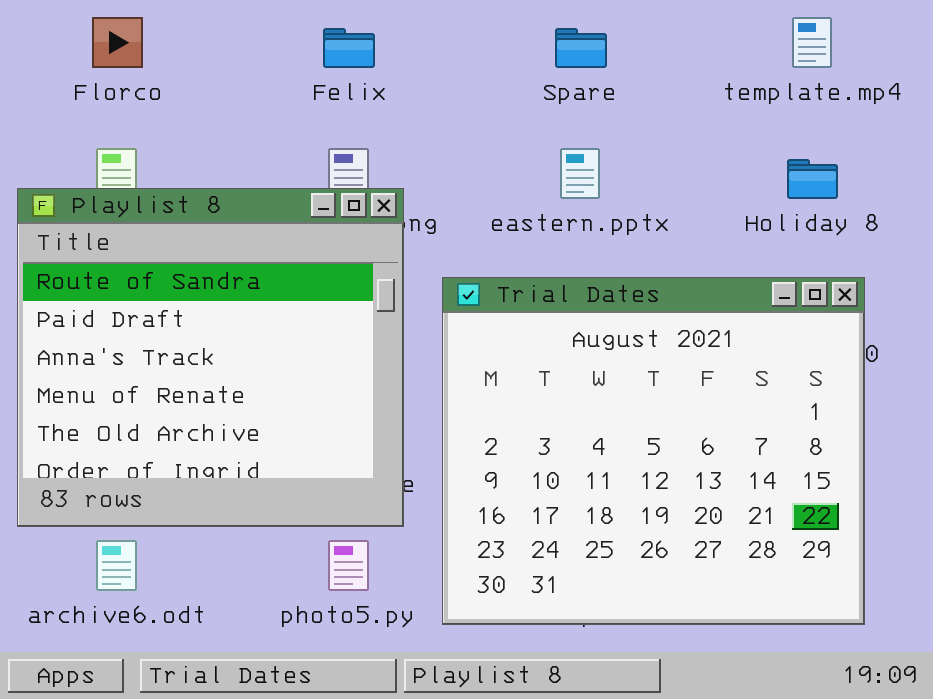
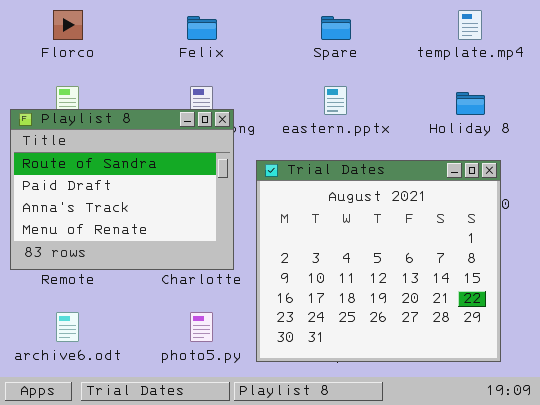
Playlist 8: [17,188,404,527] -> [10,109,234,270], resized

